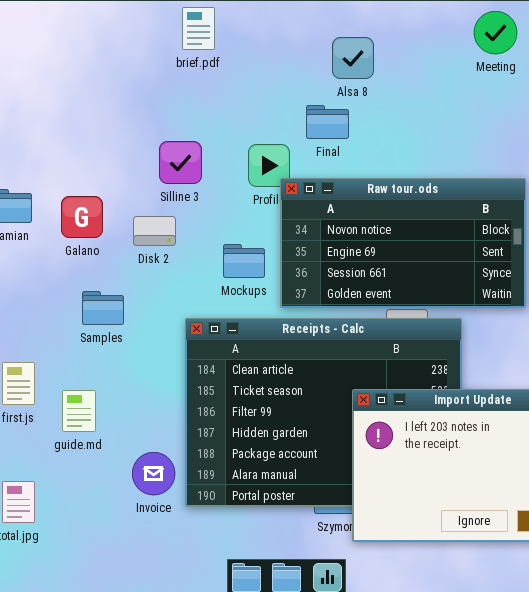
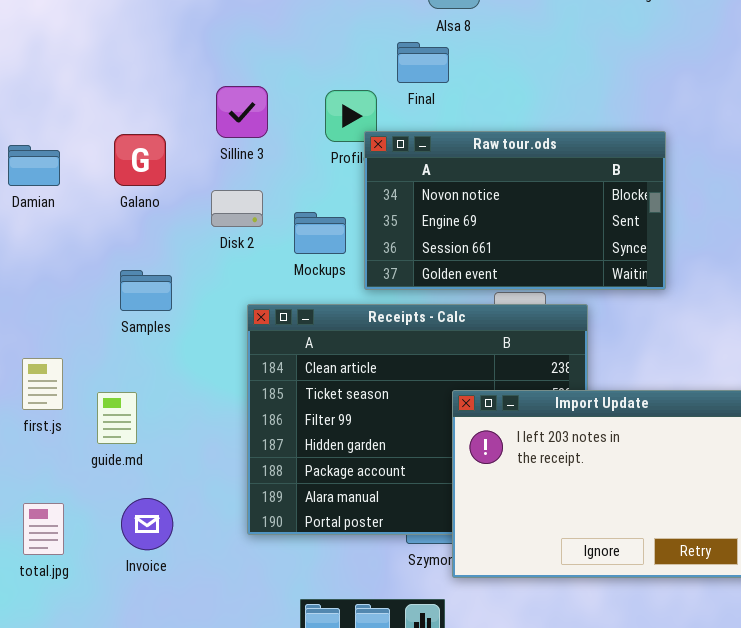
Galano: [61,196,103,238] -> [114,134,166,186], moved
Disk 2: [133,216,176,246] -> [211,190,263,227], moved
Invoice: [132,452,175,495] -> [121,498,173,550], moved

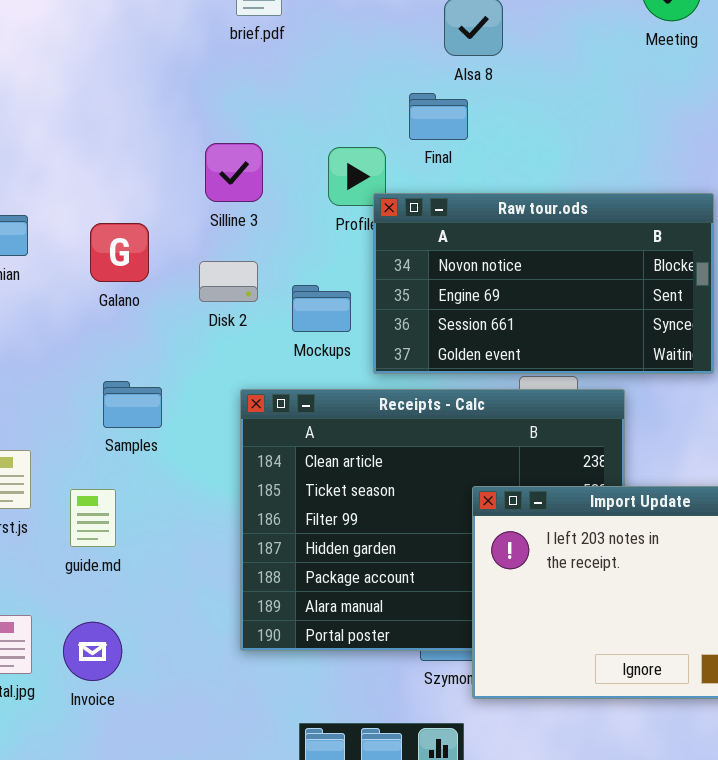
Galano: [114,134,166,186] -> [90,223,149,282], moved
Samples: [120,270,172,311] -> [103,381,162,428], moved
Invoice: [121,498,173,550] -> [63,622,122,681], moved

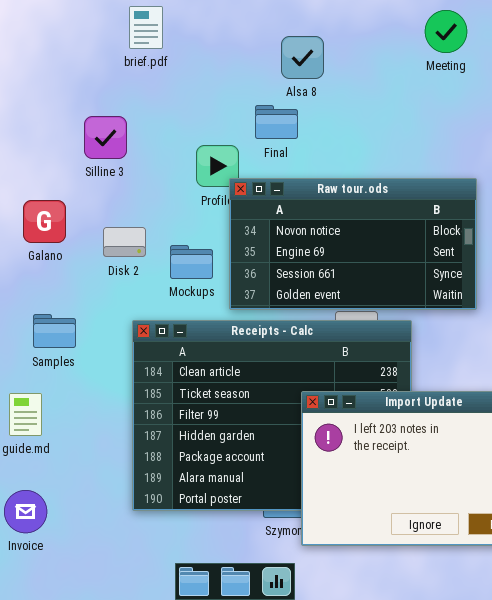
Silline 3: [205,143,263,202] -> [84,116,127,159], moved

